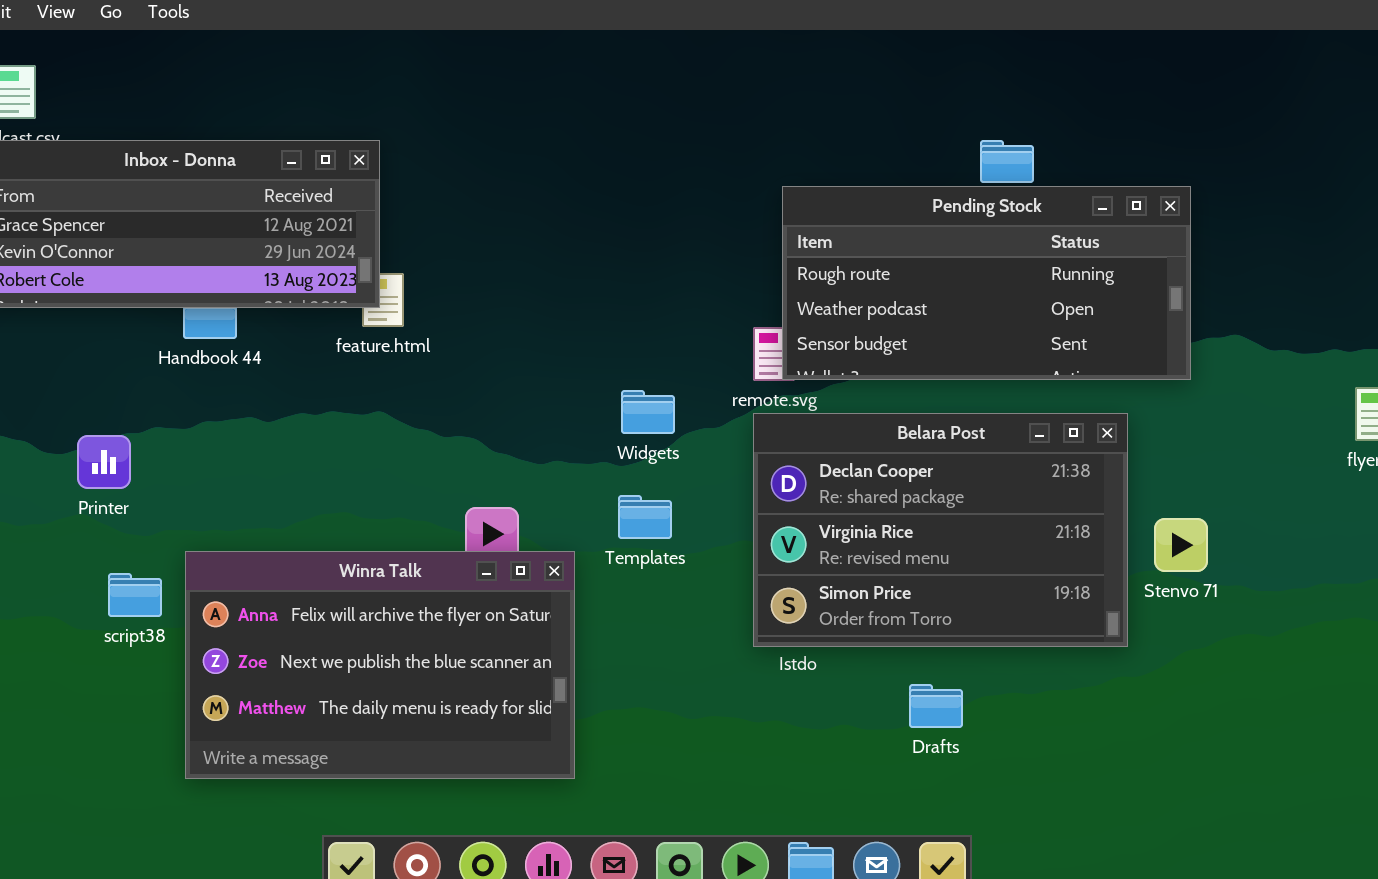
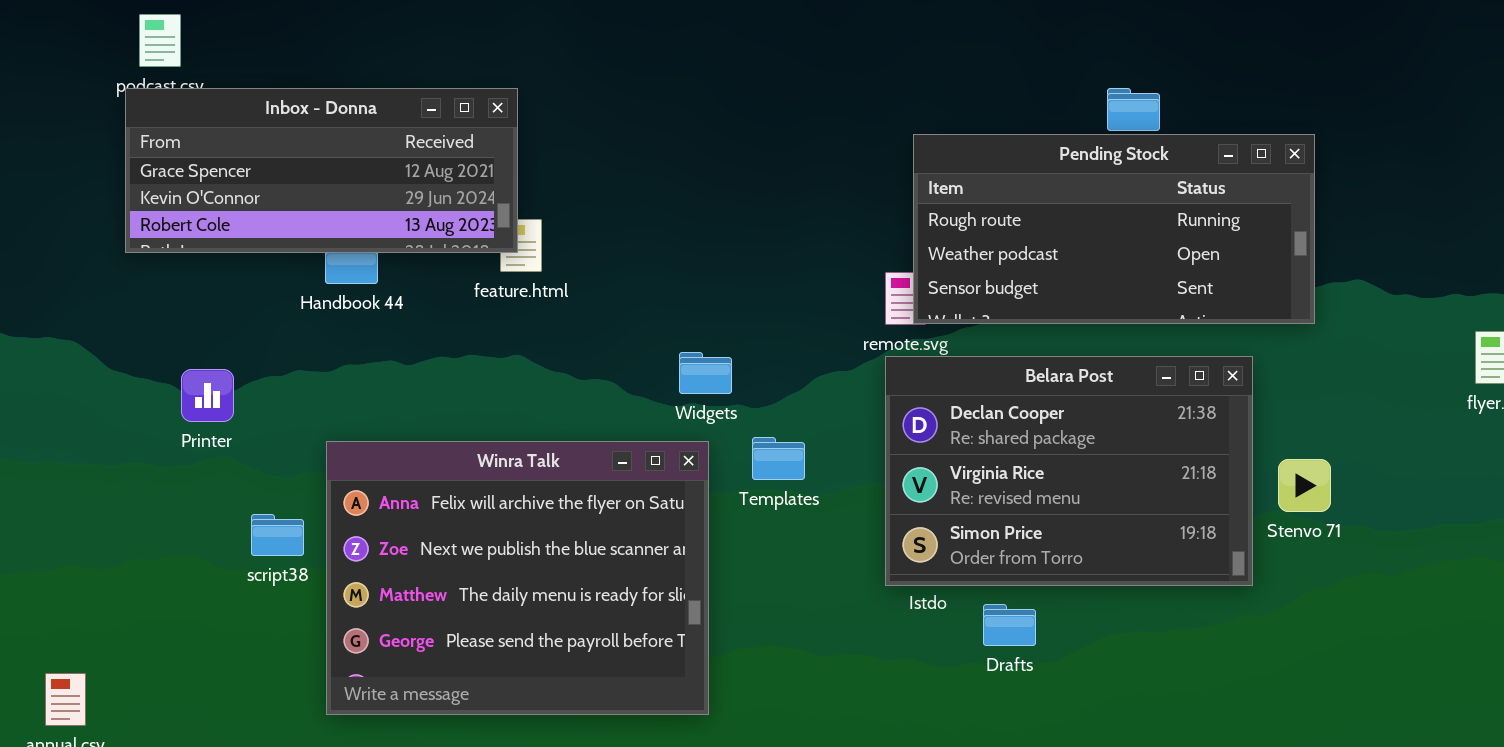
Widgets: [621,390,675,434] -> [679,352,732,394], moved
Printer: [77,435,131,489] -> [181,369,234,422], moved
Winra Talk: [185,551,575,779] -> [326,441,709,715], resized
Drafts: [909,684,963,728] -> [983,604,1036,646], moved

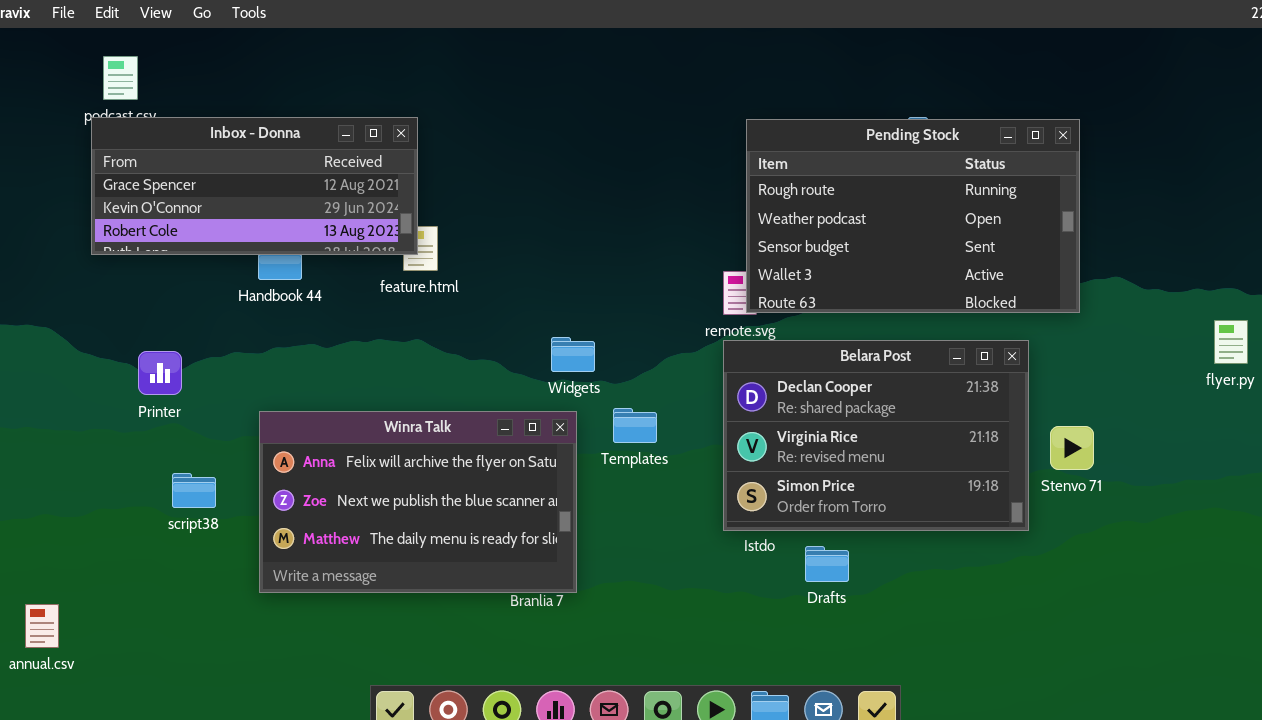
Pending Stock: [913,134,1315,324] -> [746,119,1080,313], resized
Winra Talk: [326,441,709,715] -> [259,411,577,593], resized
script38: [251,514,304,556] -> [172,473,216,508], moved

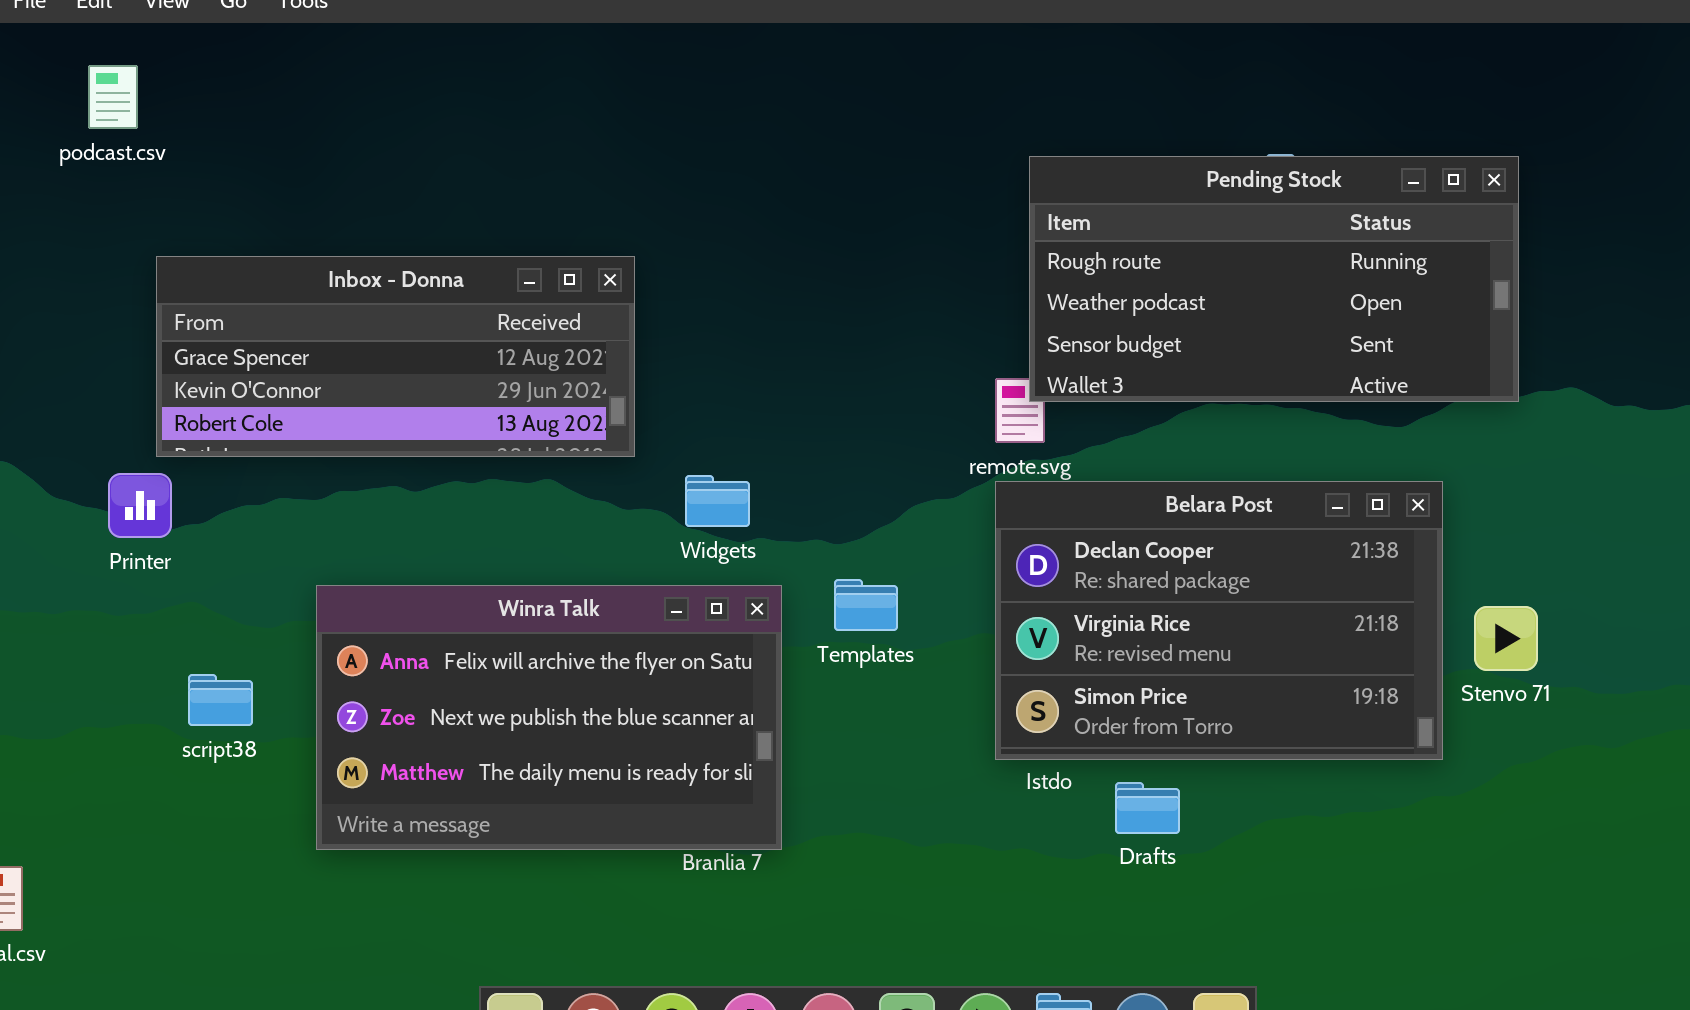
Inbox - Donna: [91,117,418,255] -> [156,256,635,457], moved
Pending Stock: [746,119,1080,313] -> [1029,156,1519,402], resized
Widgets: [551,337,595,372] -> [685,475,750,527], moved
Printer: [138,351,182,395] -> [108,473,172,538], moved

